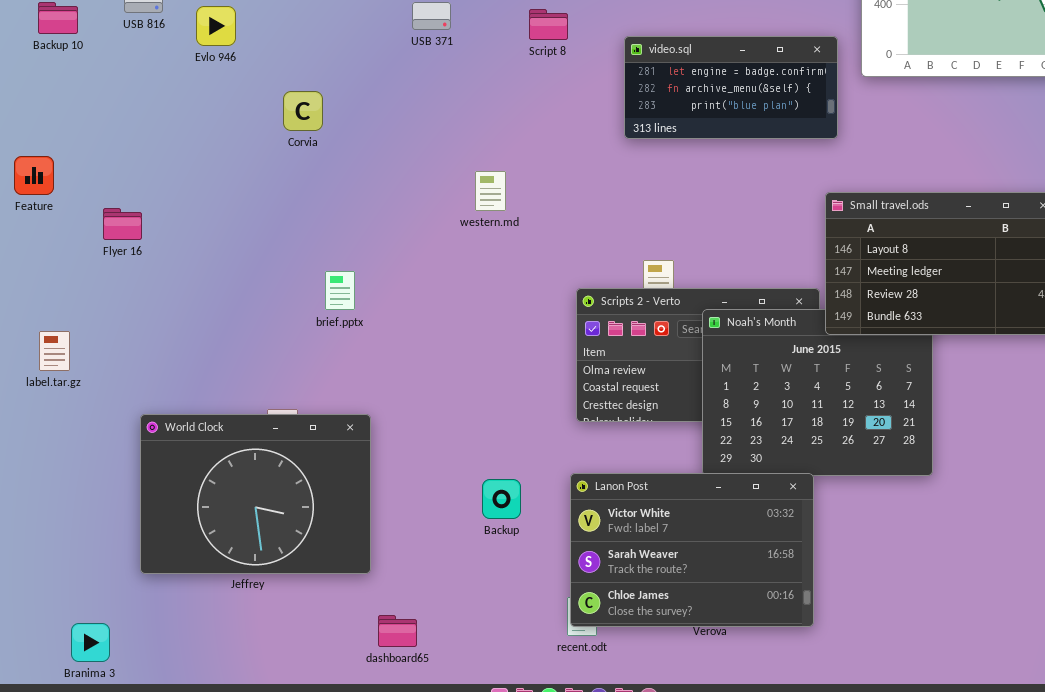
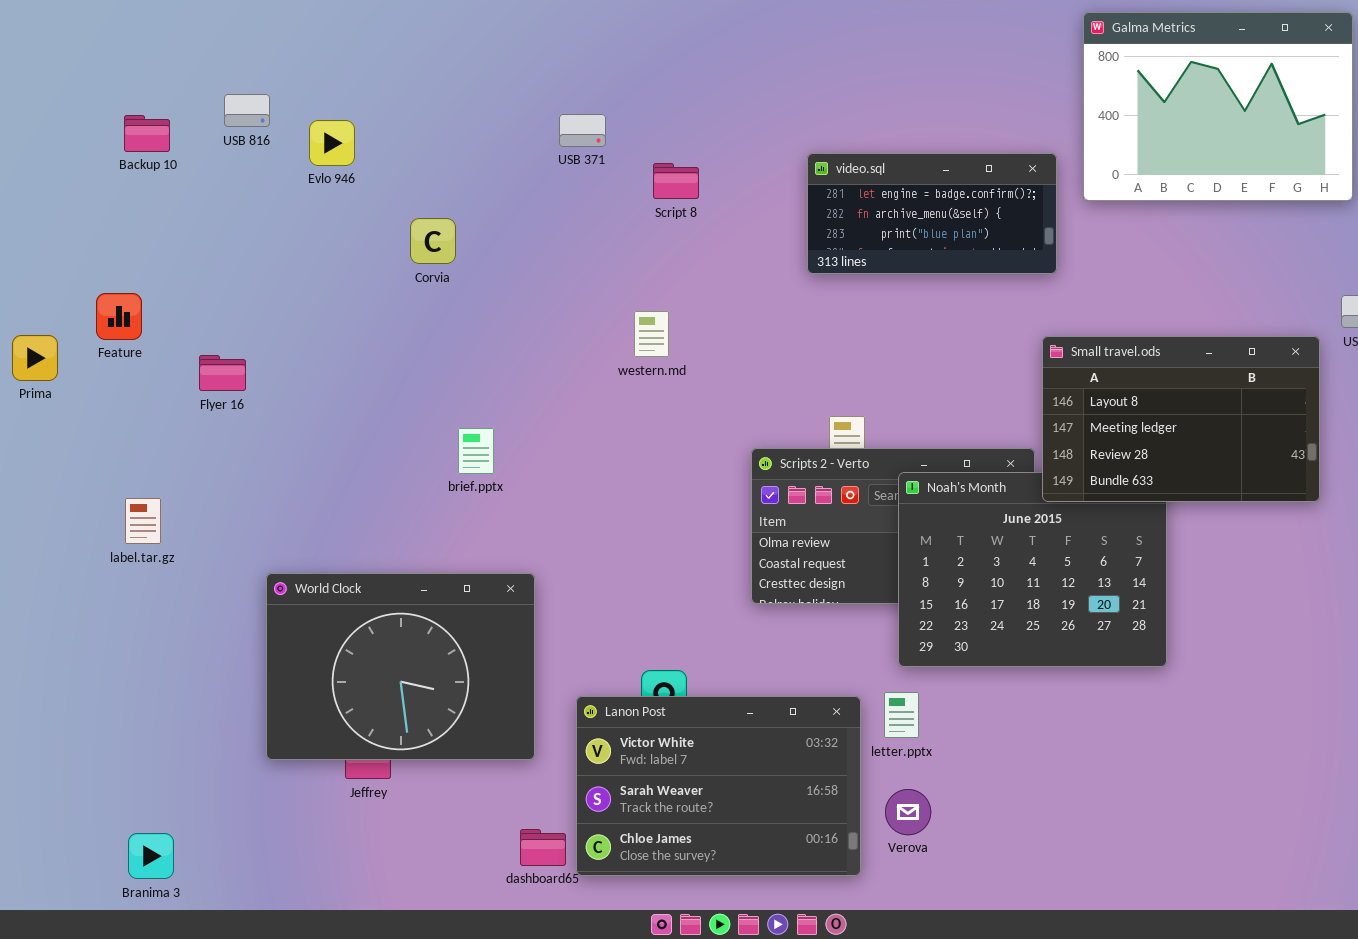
Script 8: [529,9,568,40] -> [653,163,699,199], moved
World Clock: [140,414,371,574] -> [266,573,535,760], moved
Lanon Post: [570,473,814,627] -> [576,696,861,876], moved
Branima 3: [71,623,110,662] -> [128,833,174,879], moved

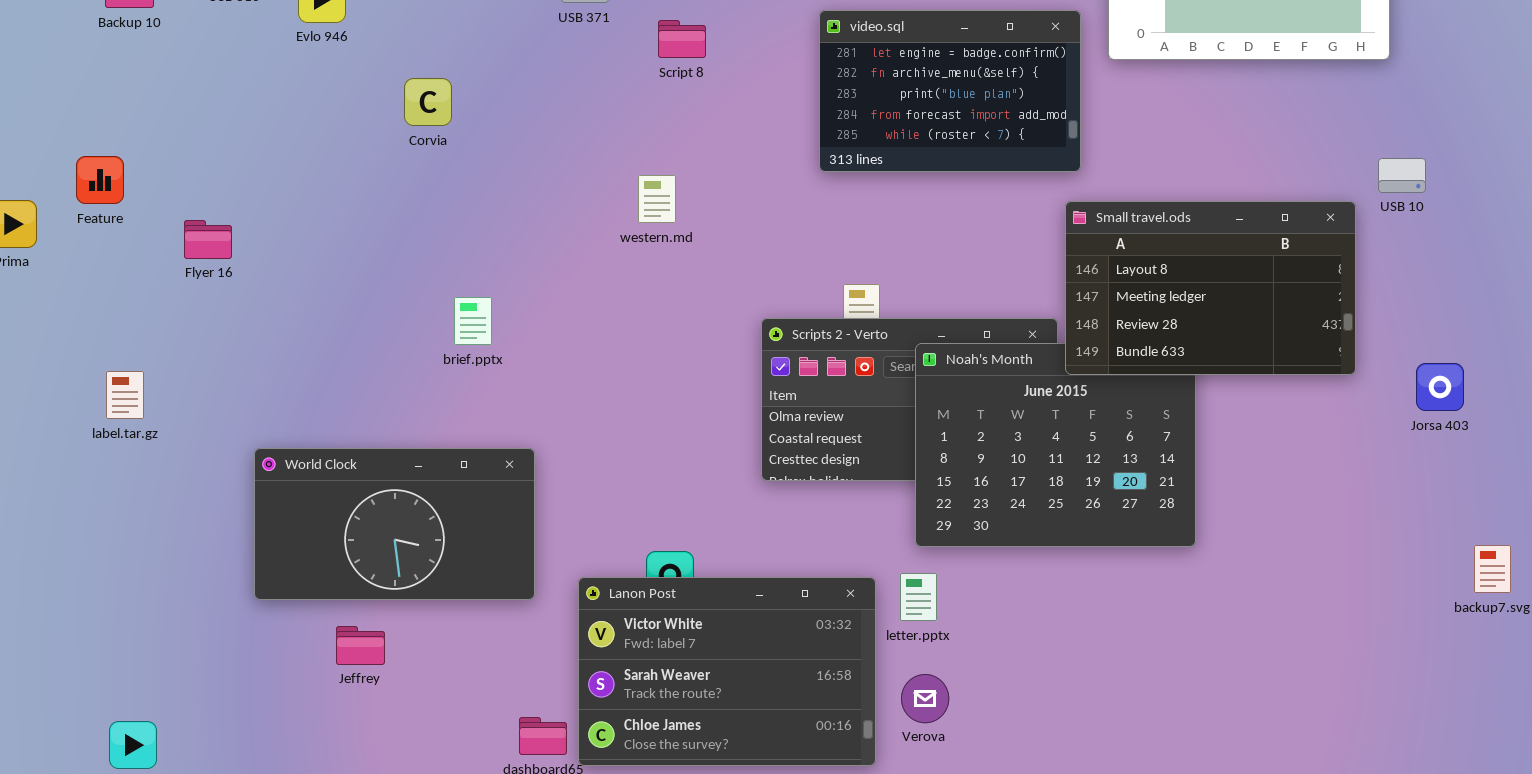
video.sql: [807,153,1057,274] -> [819,10,1081,172], resized
World Clock: [266,573,535,760] -> [254,448,535,600], resized

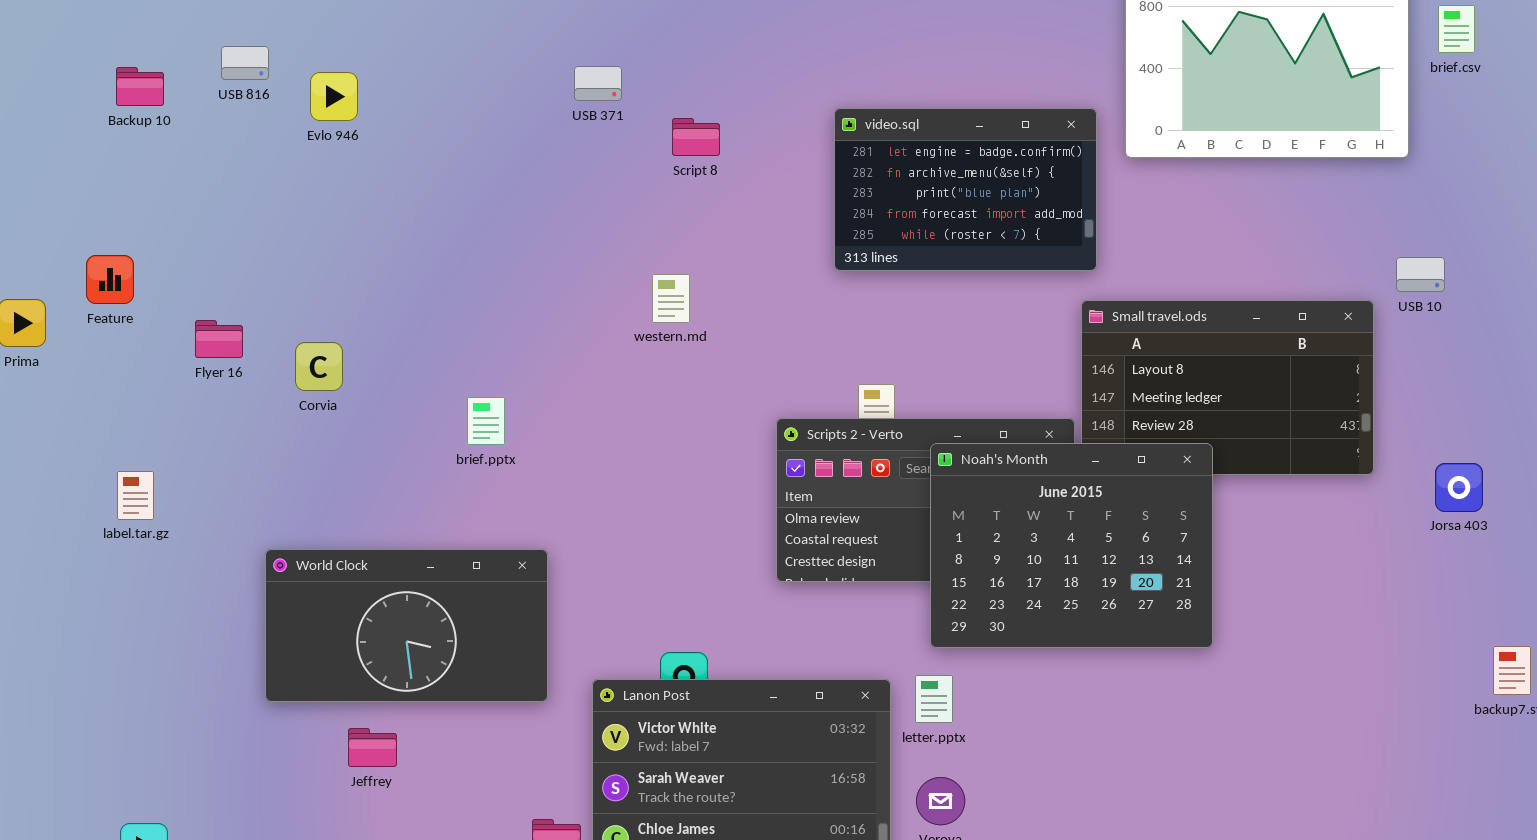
Corvia: [404,78,452,126] -> [295,342,343,391], moved
Noah's Month: [915,343,1196,547] -> [930,443,1213,648], raised

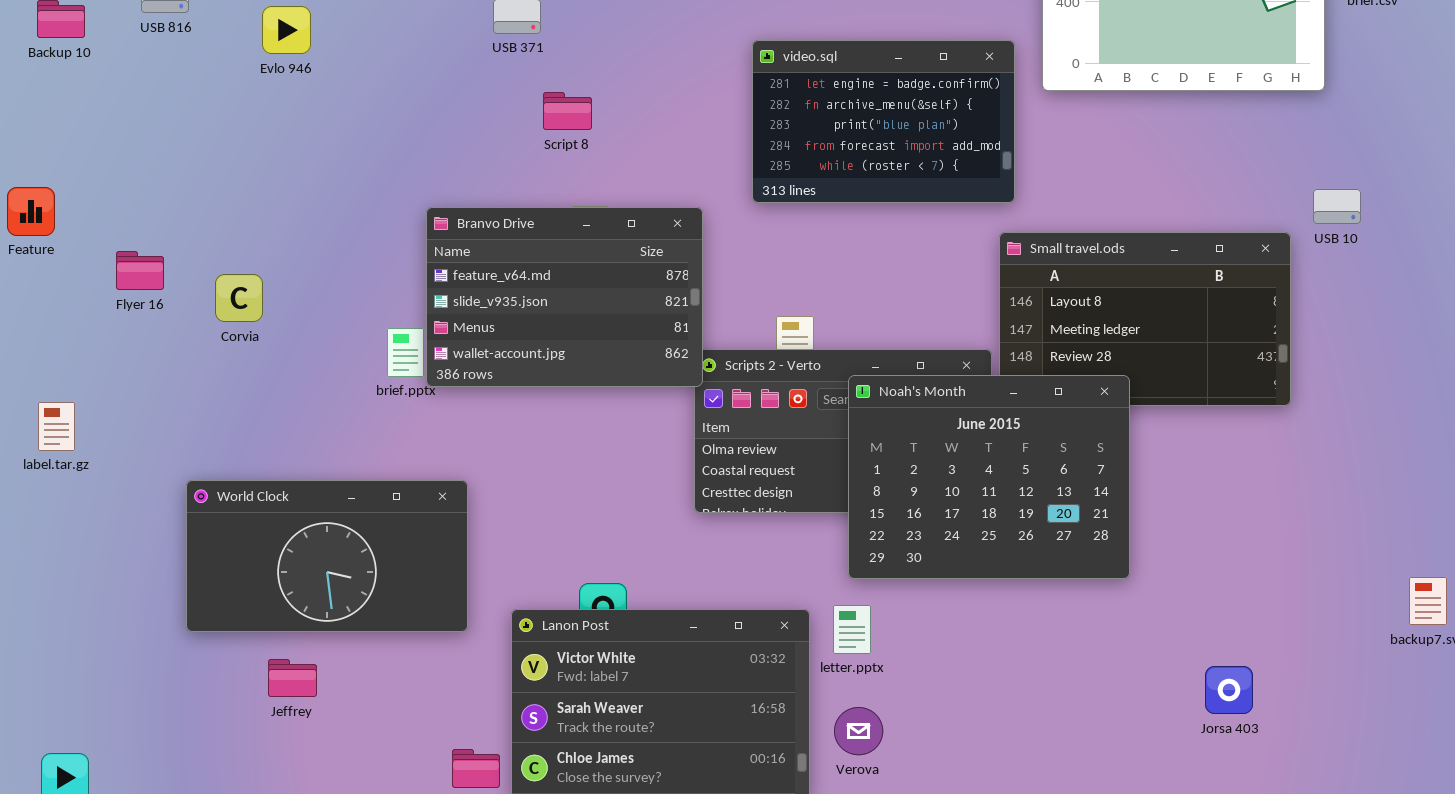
Evlo 946: [310,72,358,121] -> [262,6,311,54], moved
Script 8: [672,118,720,156] -> [543,92,592,130], moved
Branvo Drive: none -> [426,207,703,387], opened
Jorsa 403: [1435,463,1483,512] -> [1205,666,1253,714], moved

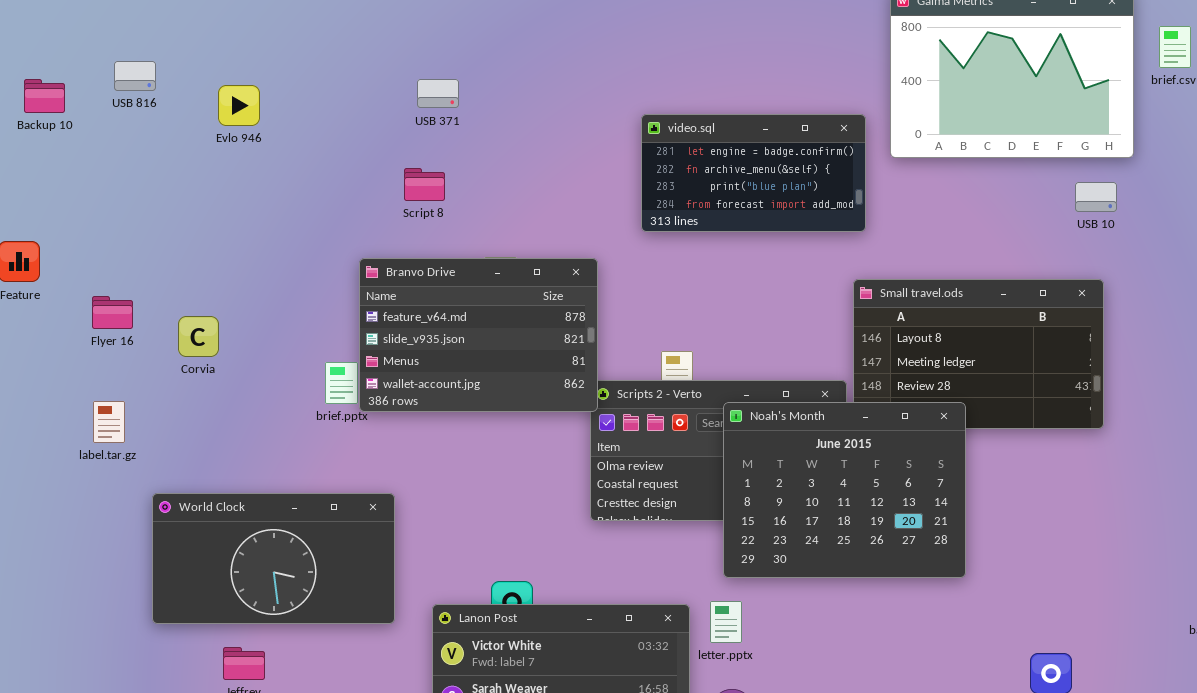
video.sql: [752,40,1015,203] -> [641,114,866,232], resized
Script 8: [543,92,592,130] -> [404,168,445,201], moved
USB 10: [1313,189,1361,224] -> [1075,182,1117,212], moved
label.tar.gz: [38,402,75,451] -> [93,401,125,443], moved

